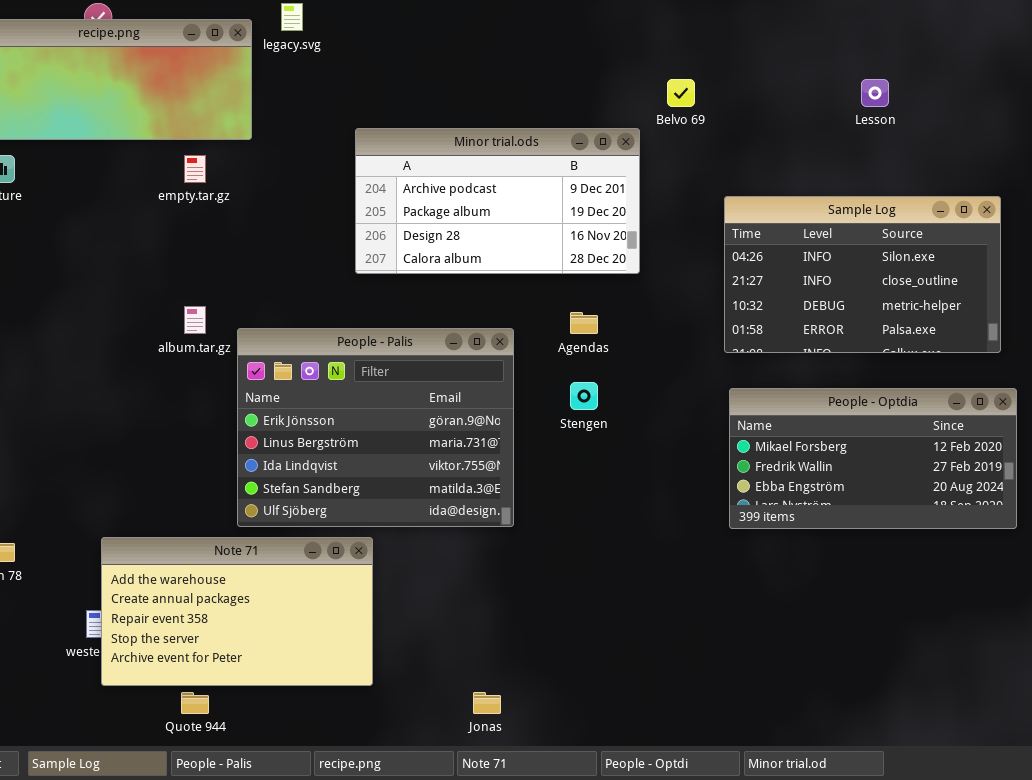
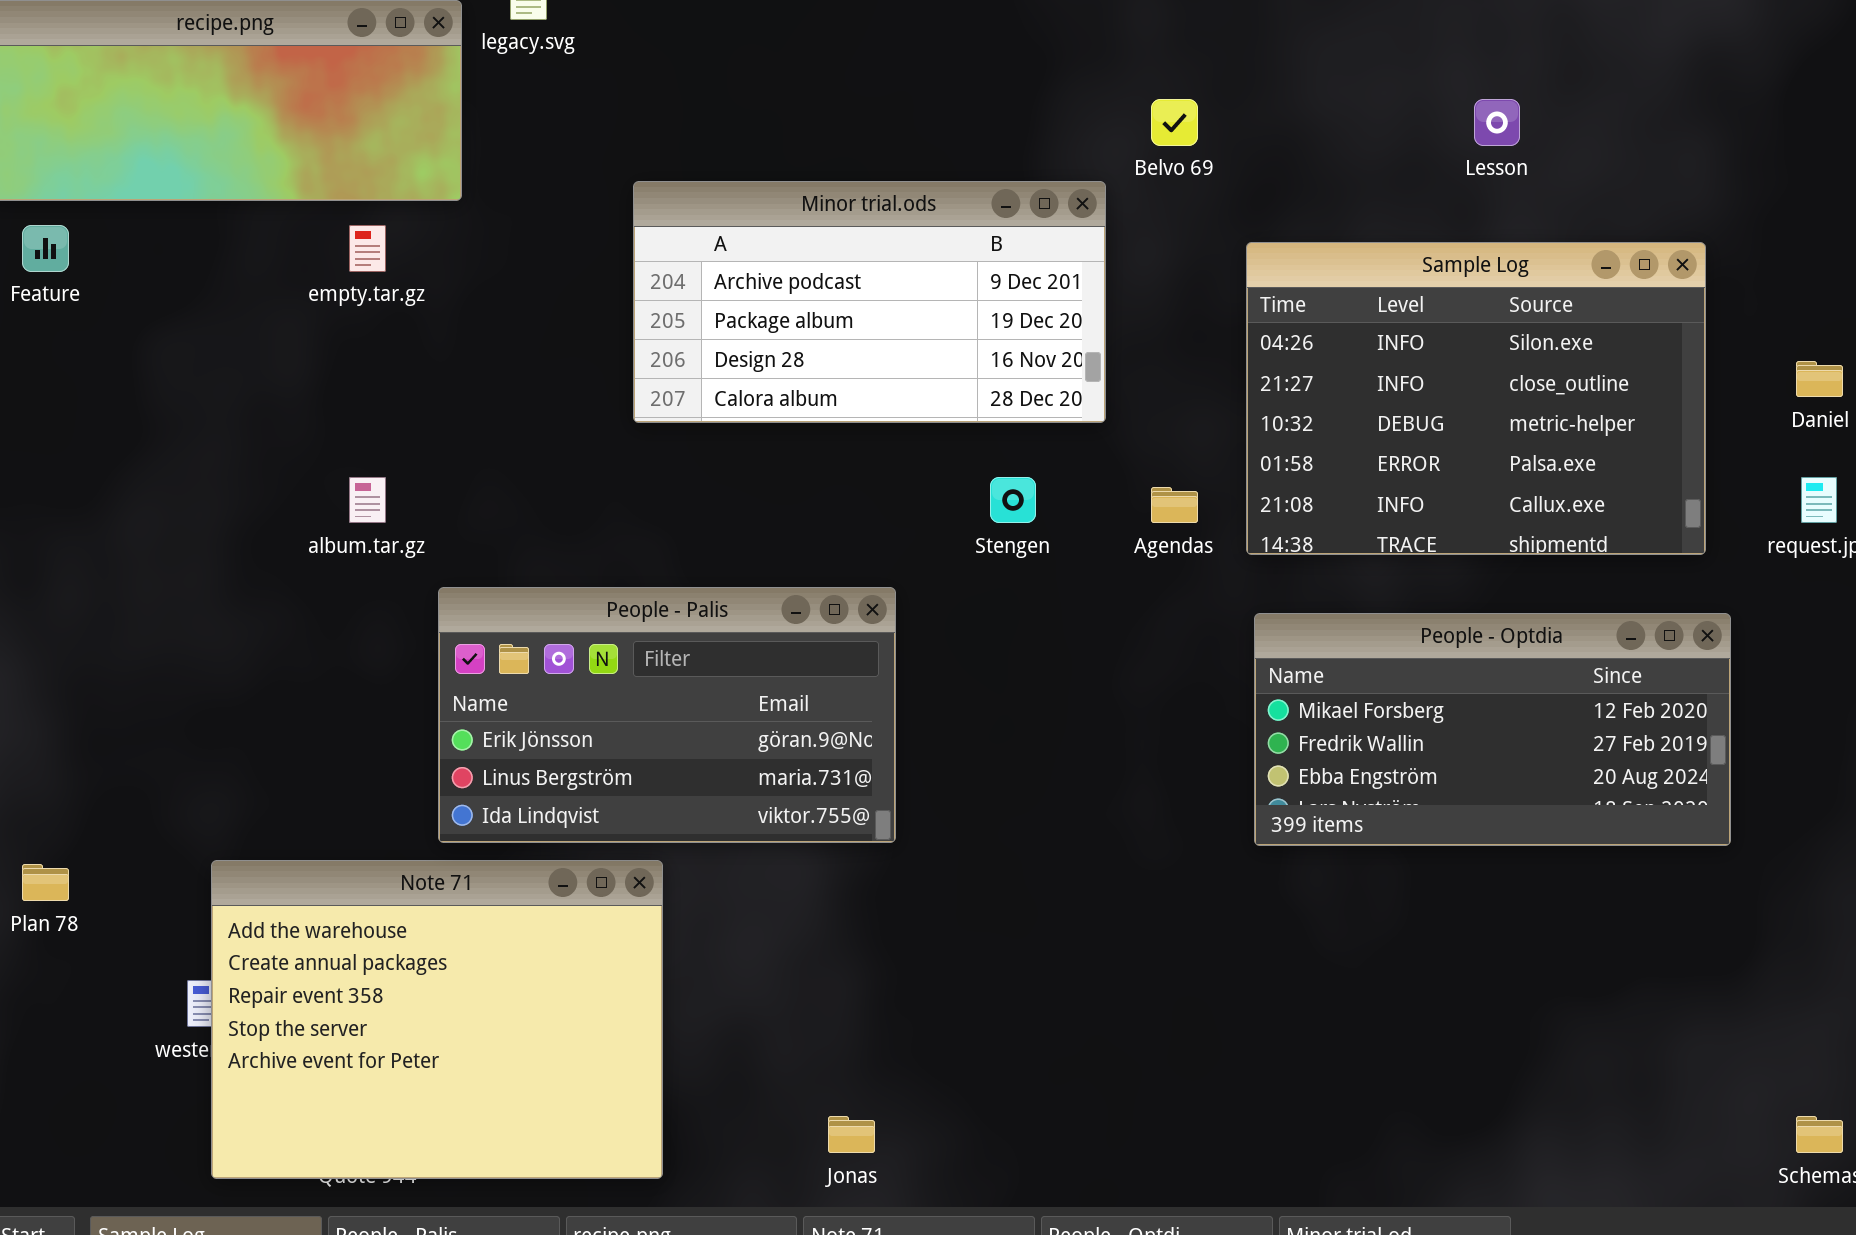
Sample Log: [724,196,1001,353] -> [1246,242,1706,555], resized
Agendas: [570,312,598,334] -> [1151,487,1198,523], moved
People - Palis: [237,328,514,527] -> [438,587,896,843], resized
Stengen: [570,382,598,410] -> [990,477,1036,523], moved
Note 71: [101,537,373,686] -> [211,860,663,1179], resized

